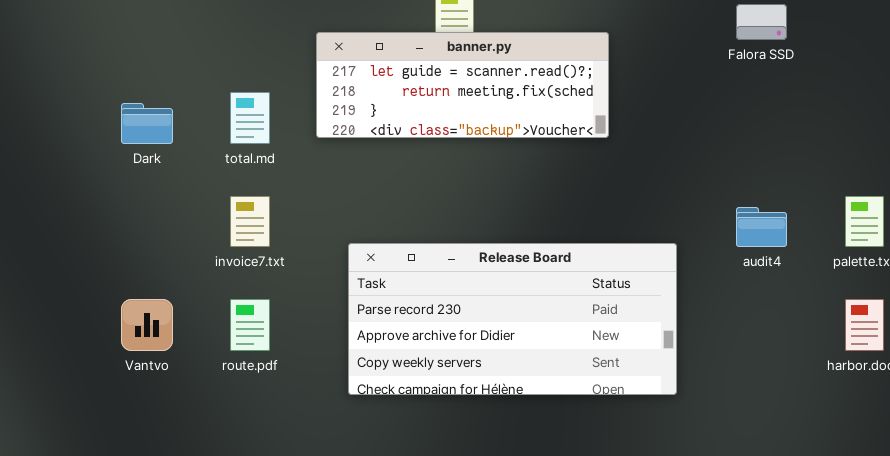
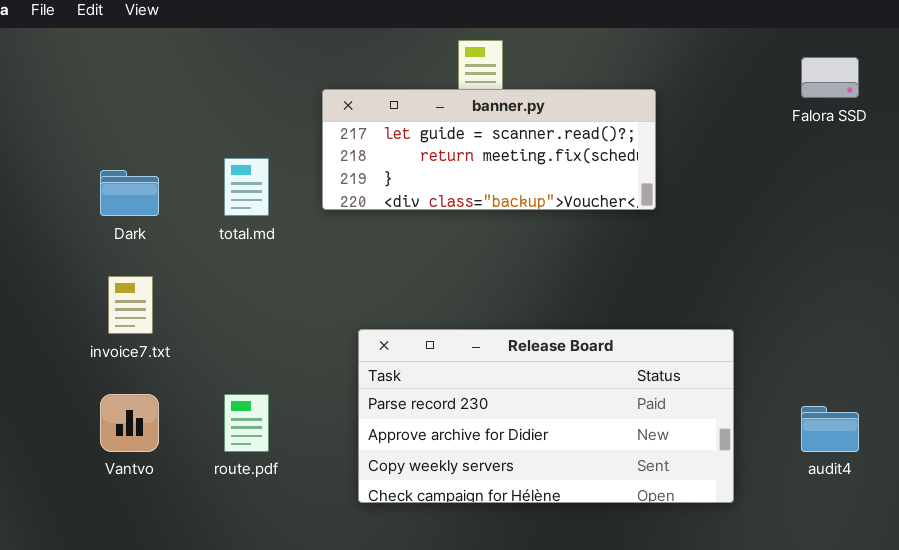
invoice7.txt: [230,196,270,247] -> [108,276,153,334], moved
audit4: [736,207,787,247] -> [801,406,859,452], moved

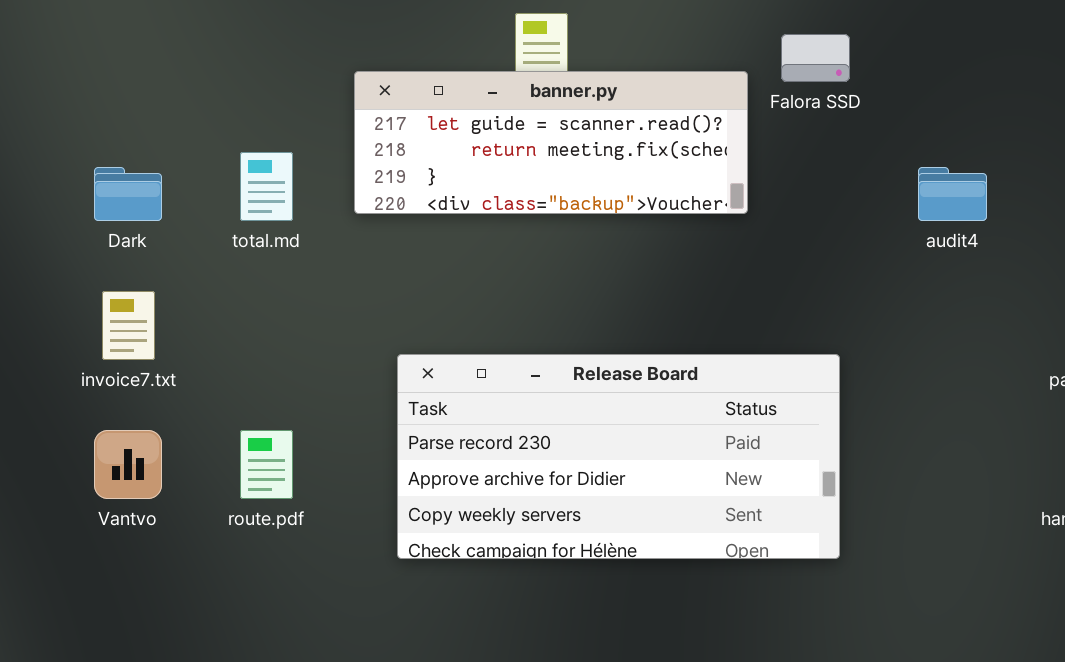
Falora SSD: [801,57,859,98] -> [781,34,850,82], moved
audit4: [801,406,859,452] -> [918,167,987,221], moved

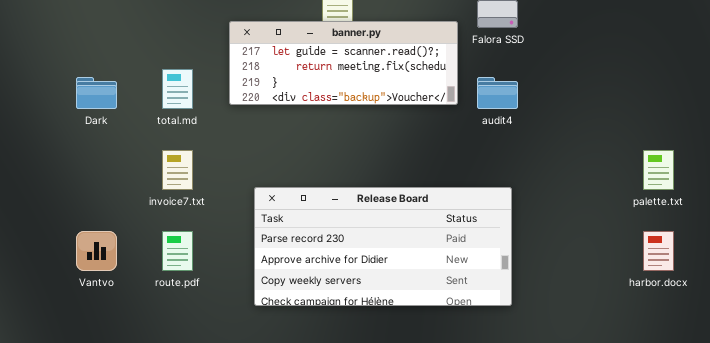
audit4: [918,167,987,221] -> [477,77,518,109], moved
invoice7.txt: [102,291,155,360] -> [162,150,193,190], moved

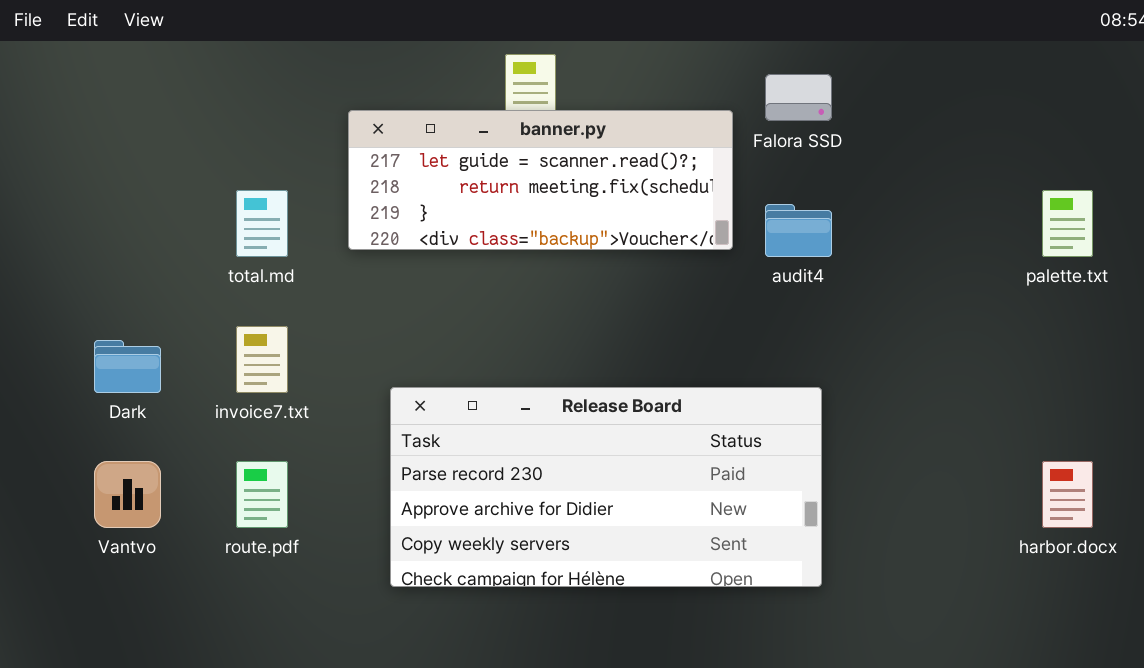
Dark: [76,77,117,109] -> [94,340,161,393], moved
palette.txt: [643,150,674,190] -> [1042,190,1093,257], moved

